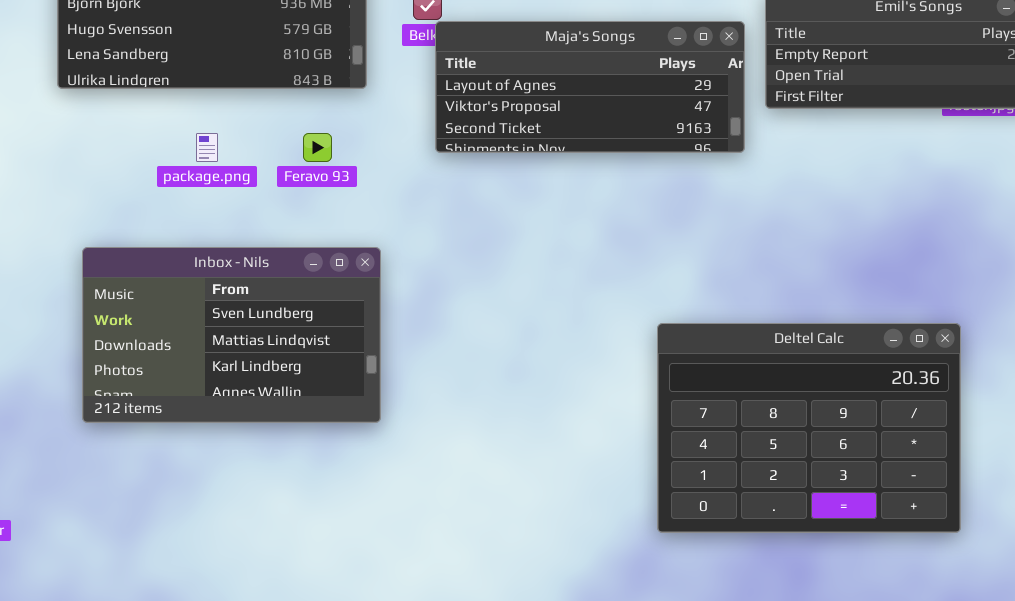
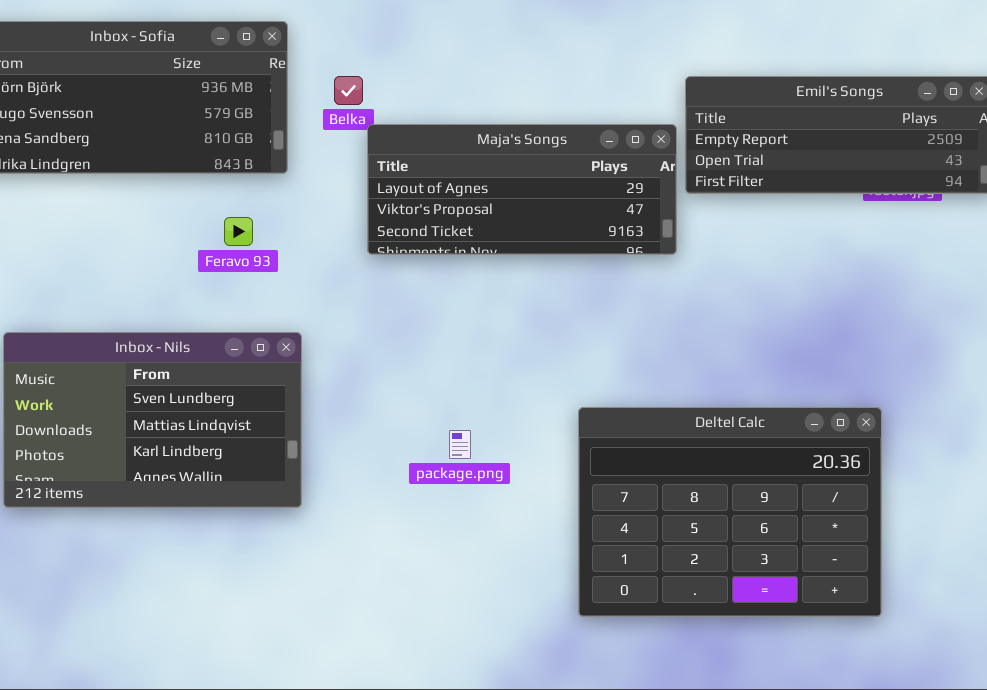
Maja's Songs: [435,21,745,153] -> [367,124,677,255], moved
package.png: [196,133,218,162] -> [449,430,471,459], moved

